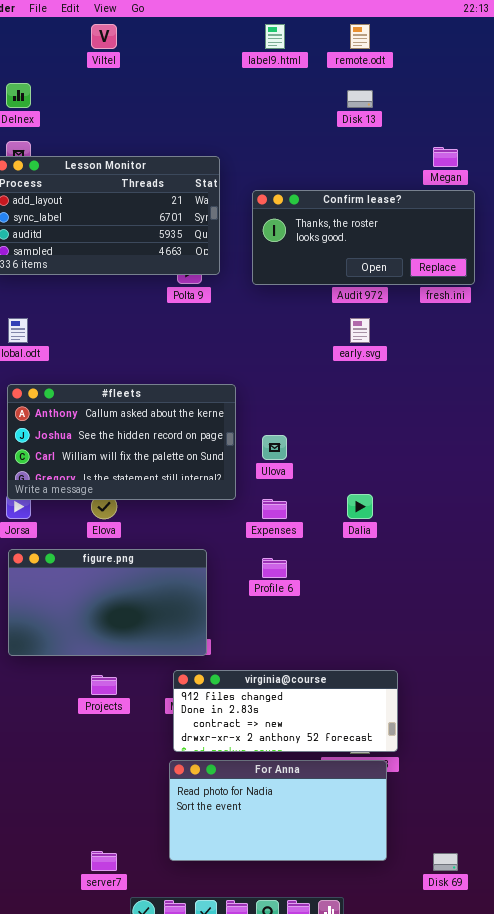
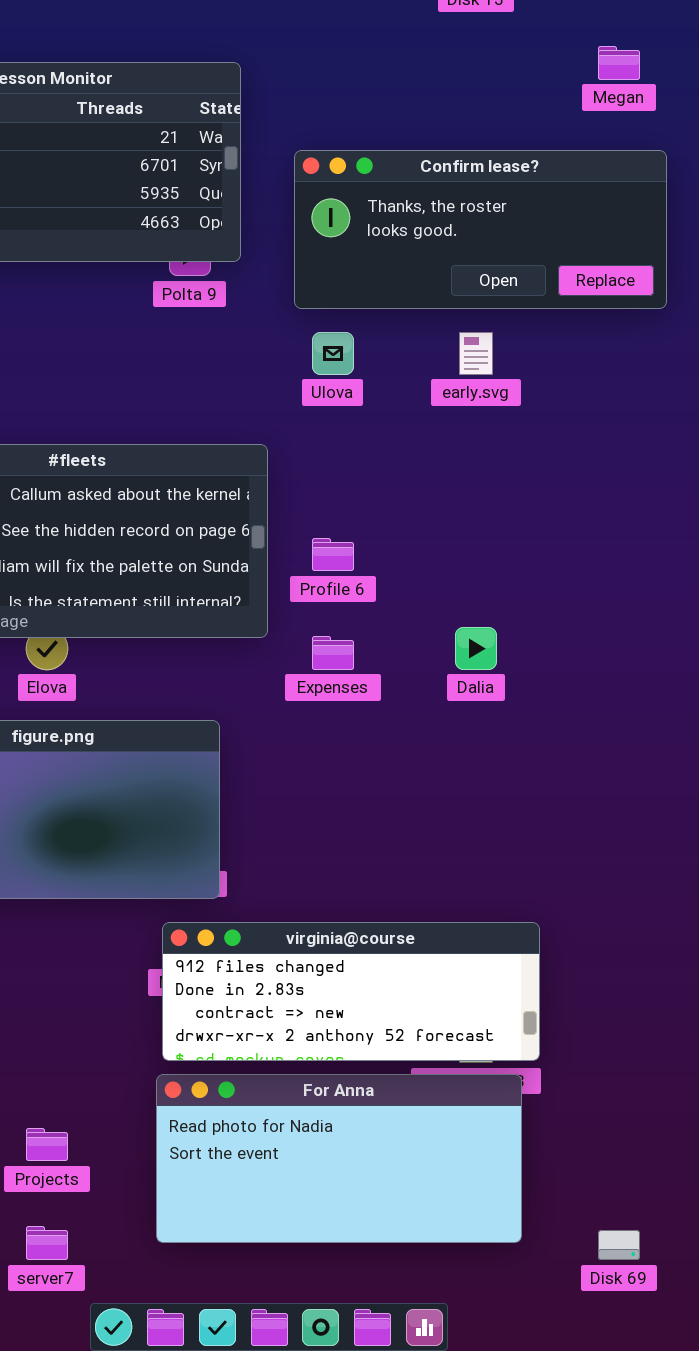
Confirm lease?: [252,190,475,285] -> [294,150,667,309], moved
Ulova: [262,435,287,460] -> [312,332,354,375], moved
Profile 6: [262,558,287,578] -> [312,538,354,571], moved
Projects: [91,675,117,695] -> [26,1128,68,1161], moved

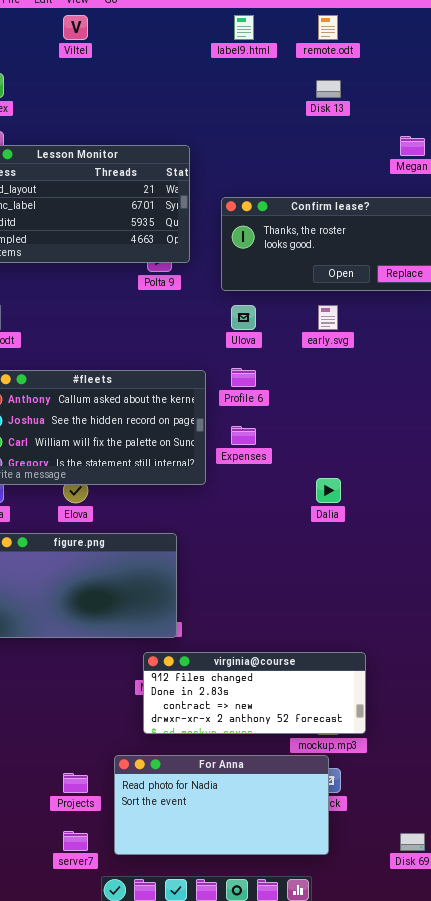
Profile 6: [312,538,354,571] -> [231,368,256,387], moved
Expenses: [312,636,354,670] -> [231,426,256,445], moved
For Anna: [156,1074,522,1243] -> [114,755,329,855], moved

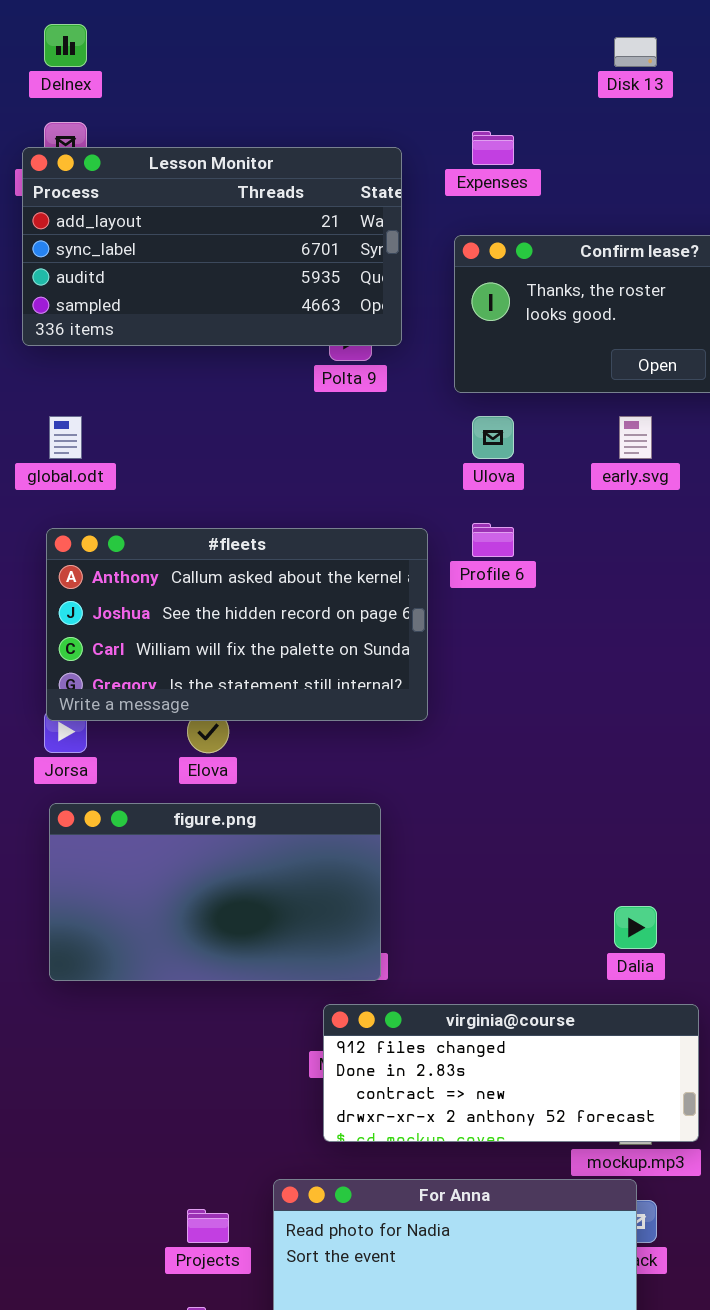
Expenses: [231,426,256,445] -> [472,131,514,165], moved
Dalia: [316,478,341,503] -> [614,906,657,949], moved

